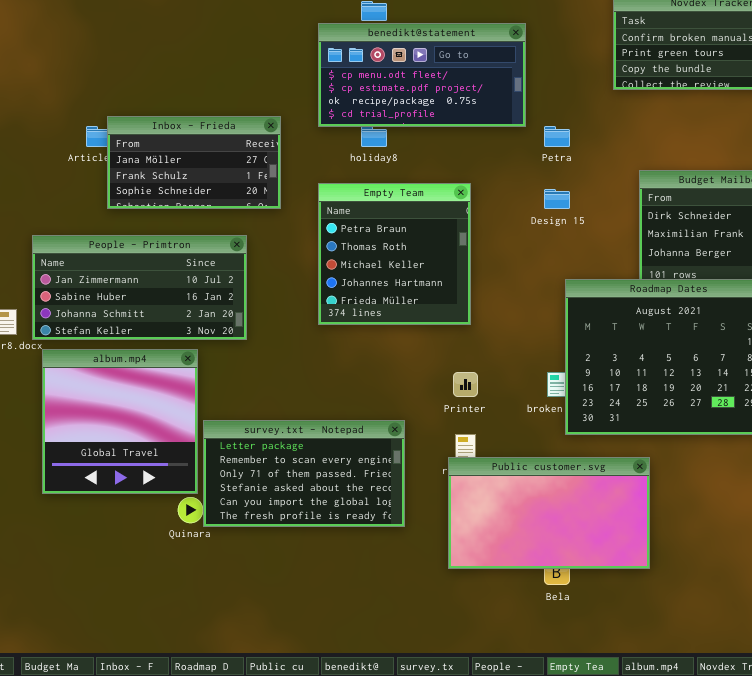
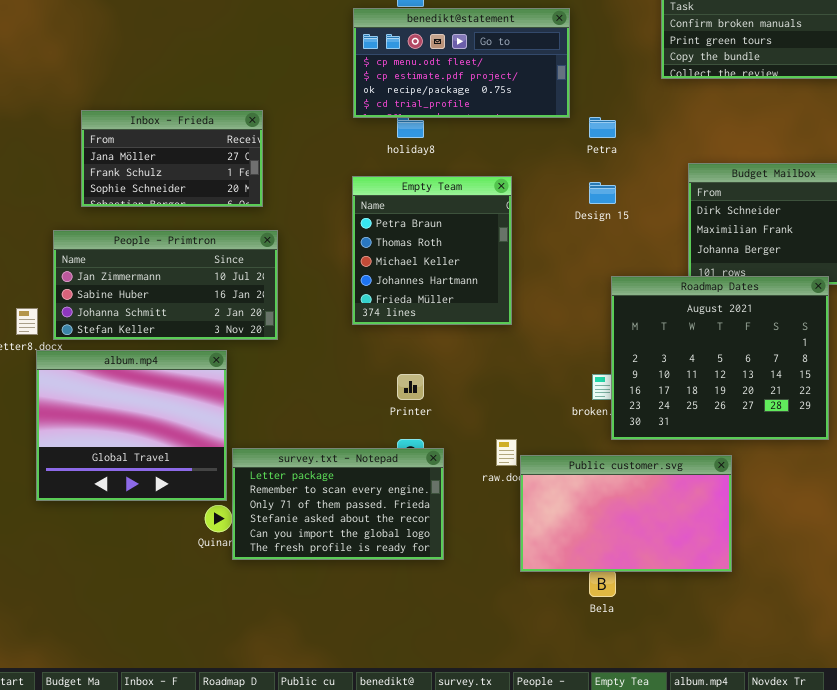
Inbox - Frieda: [107,116,281,209] -> [81,110,263,207], moved
album.mp4: [42,349,198,494] -> [36,350,227,501], resized
Printer: [453,372,478,397] -> [397,374,424,400], moved
survey.txt - Notepad: [203,420,405,527] -> [232,448,444,560], moved
Public customer.svg: [448,457,650,569] -> [520,455,732,572], moved

